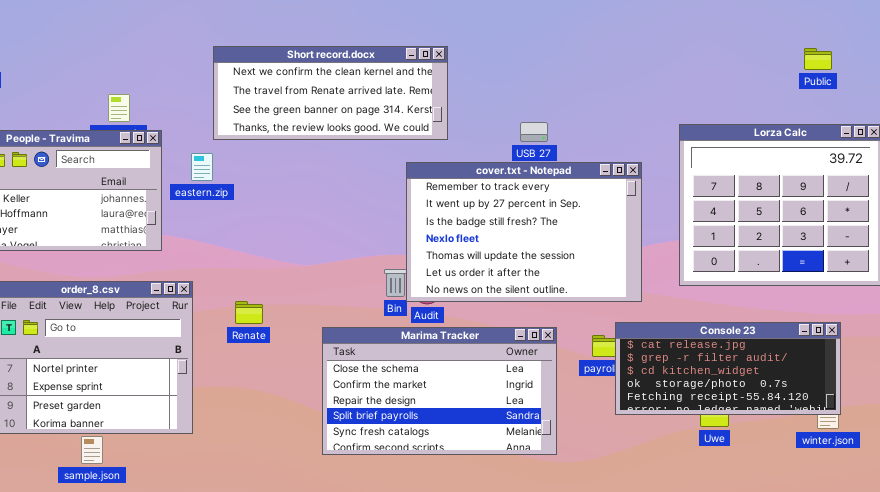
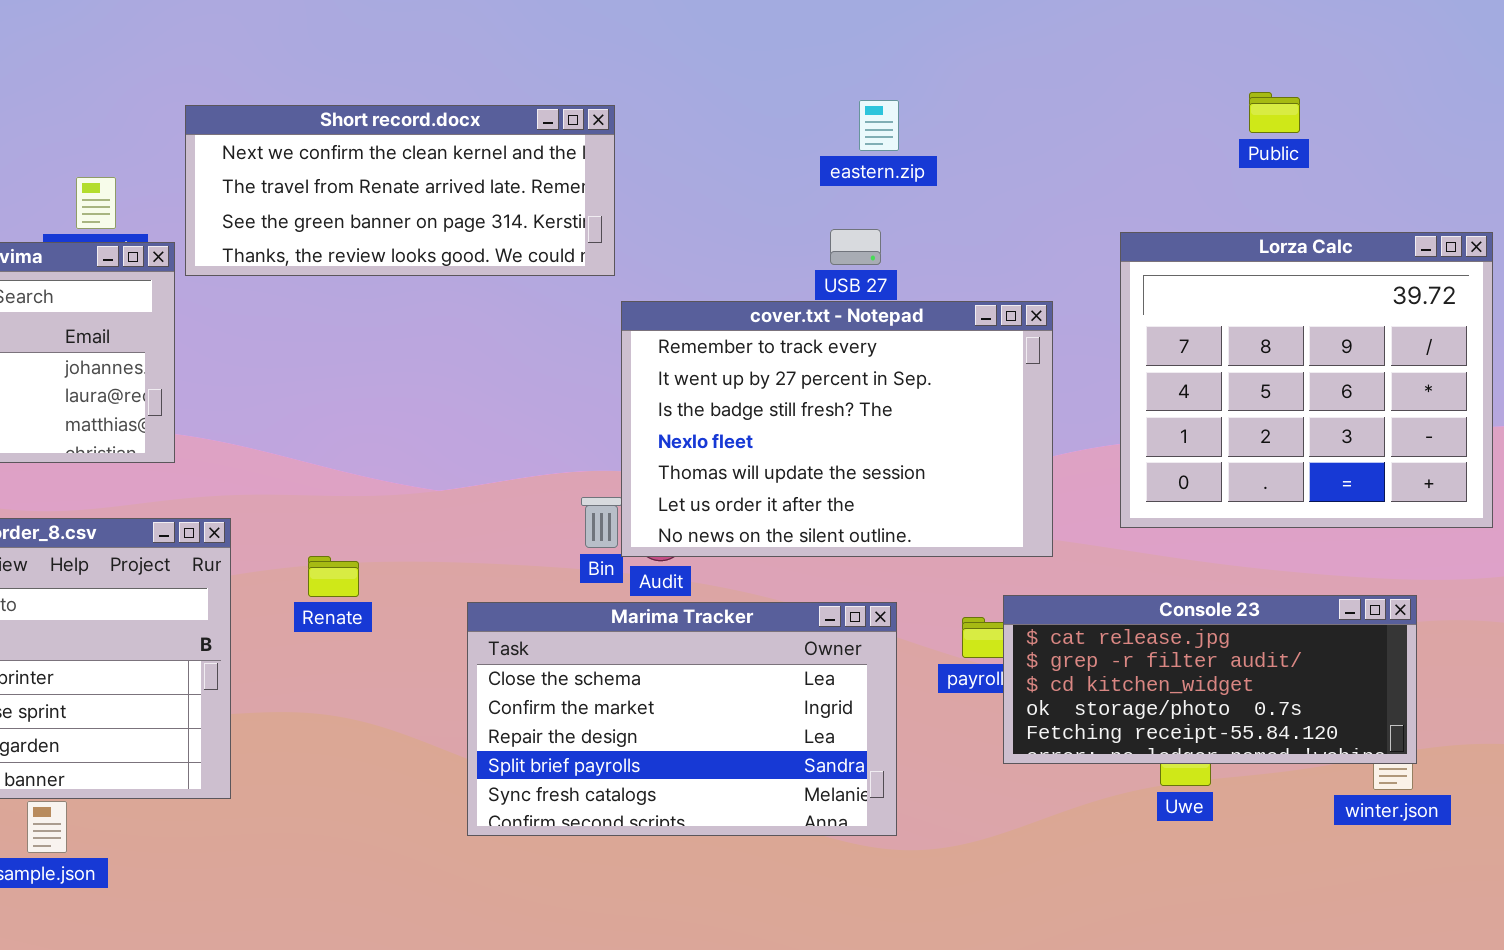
Short record.docx: [213,46,448,140] -> [185,105,615,276], moved
Public: [804,48,832,70] -> [1249,92,1300,133], moved
eastern.zip: [191,153,213,181] -> [859,100,899,151], moved

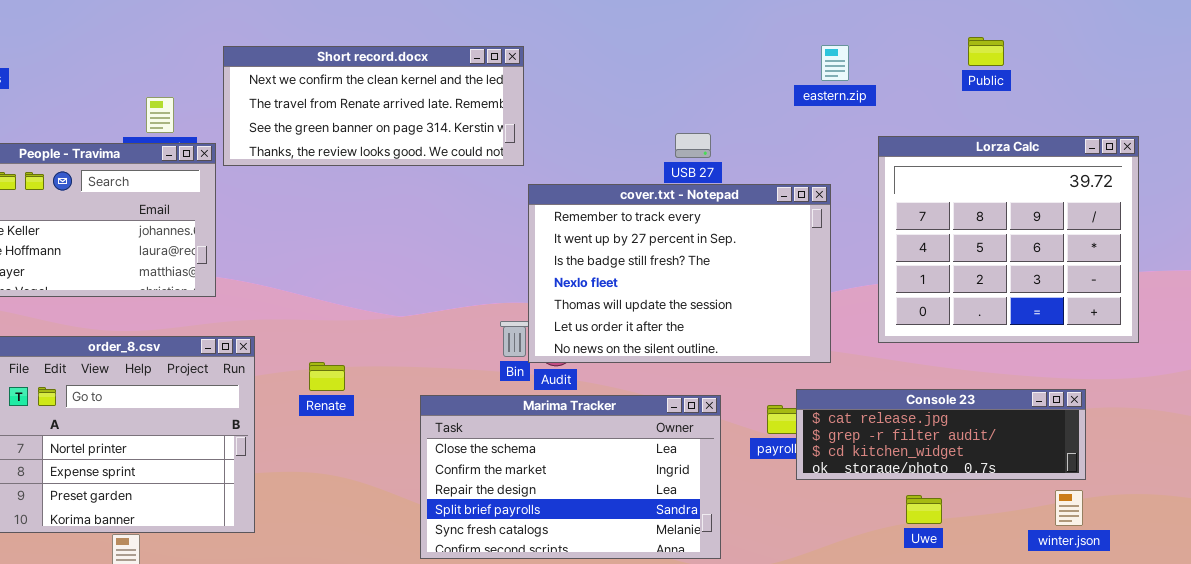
eastern.zip: [859,100,899,151] -> [821,45,849,81], moved
Console 23: [1003,595,1417,764] -> [796,389,1086,480], resized

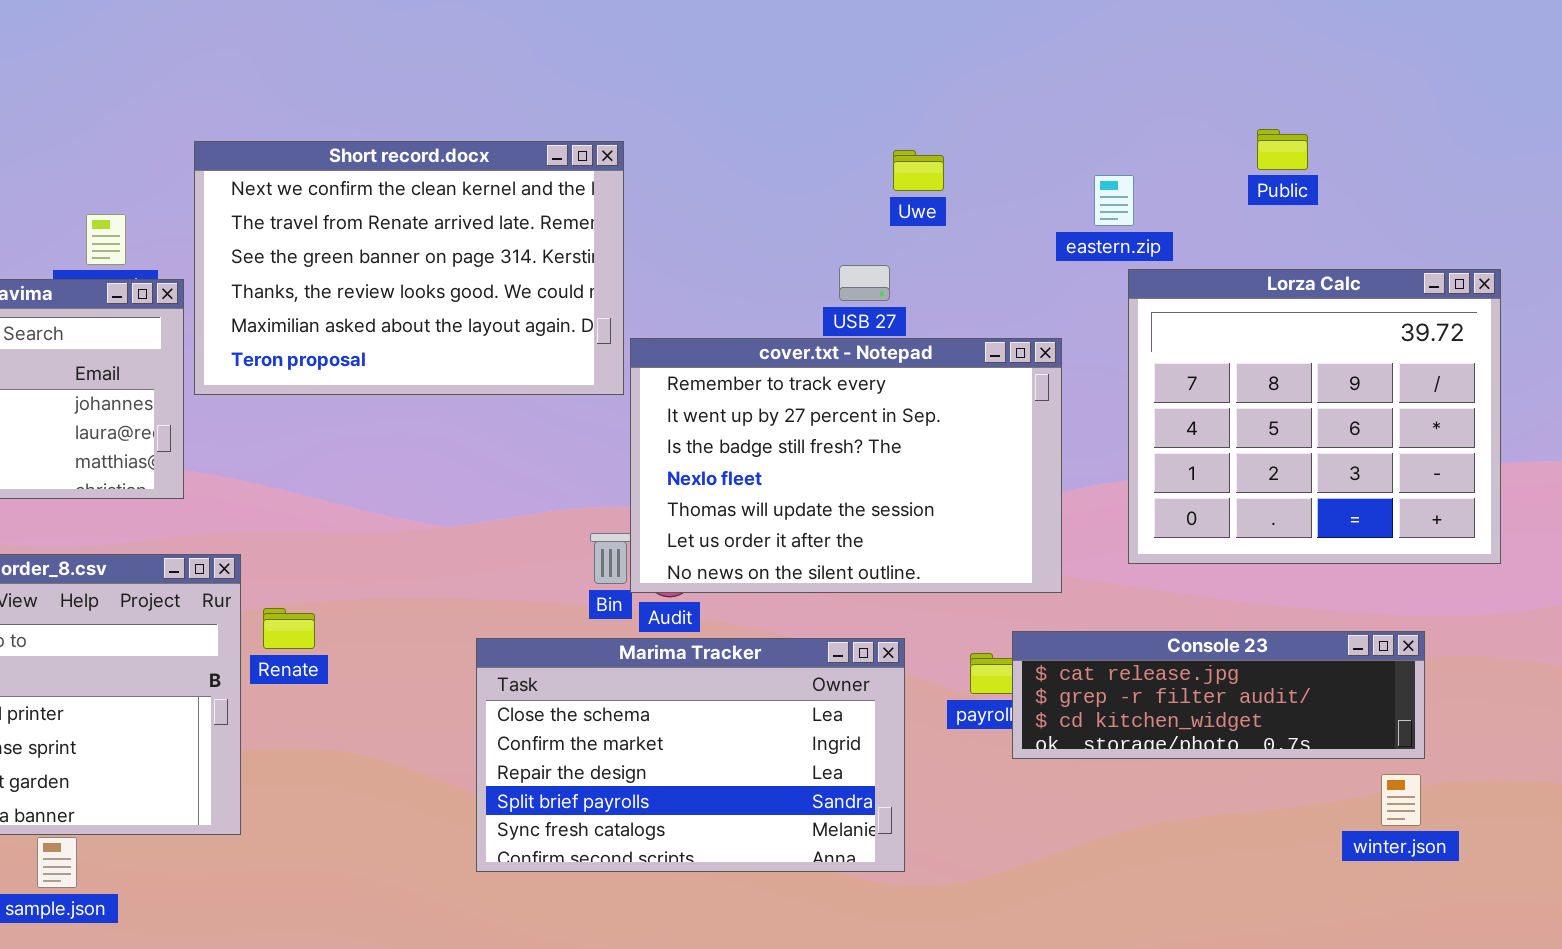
eastern.zip: [821,45,849,81] -> [1094,175,1134,226], moved
Short record.docx: [223,46,524,166] -> [194,141,624,395], resized
Renate: [309,362,345,391] -> [263,608,315,649], moved
Uwe: [906,495,942,524] -> [893,150,944,191], moved

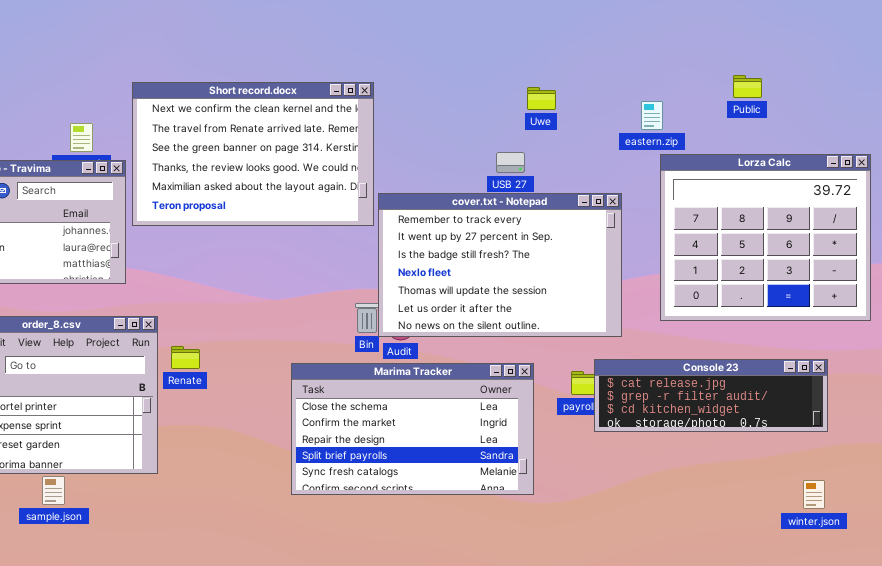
winter.json: [1381,774,1421,826] -> [803,480,825,509], moved

